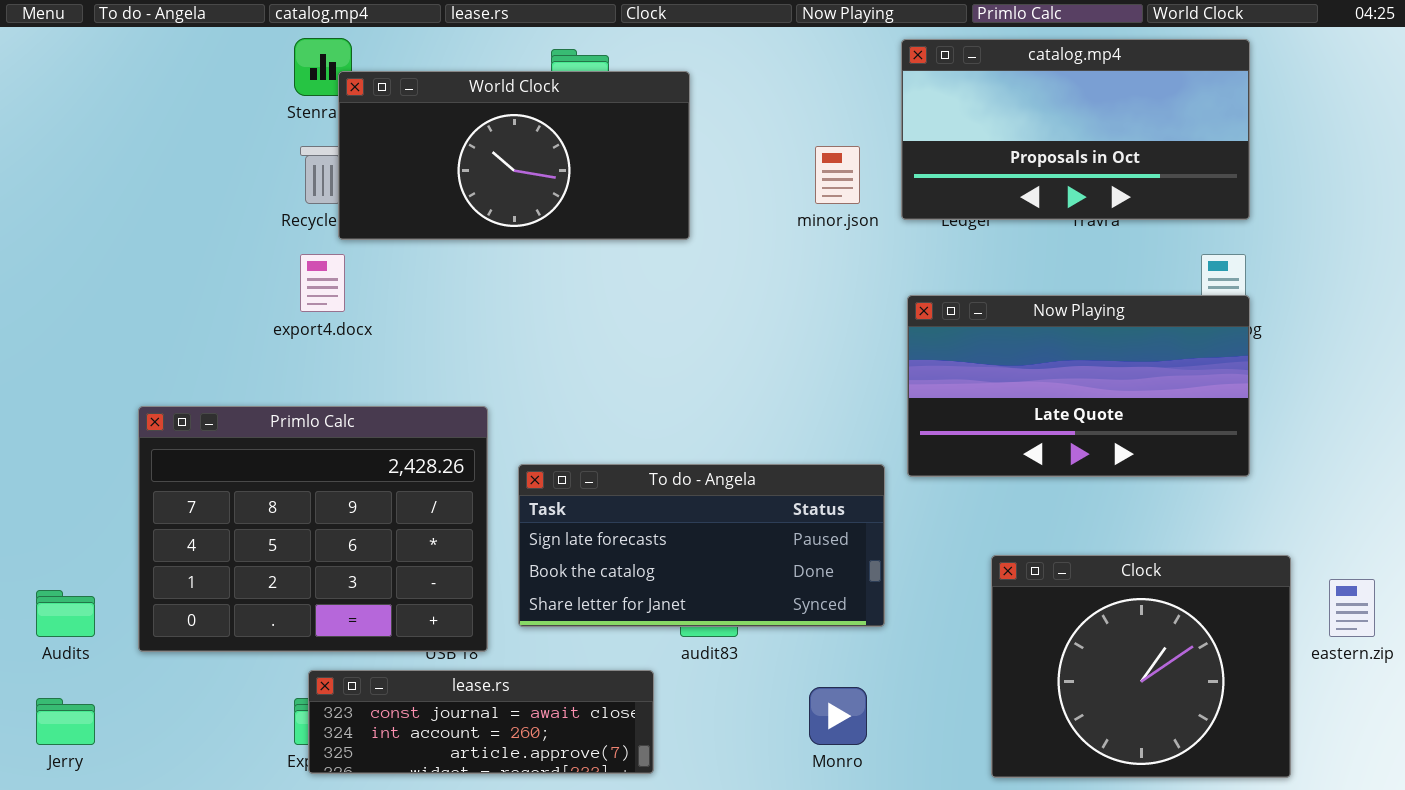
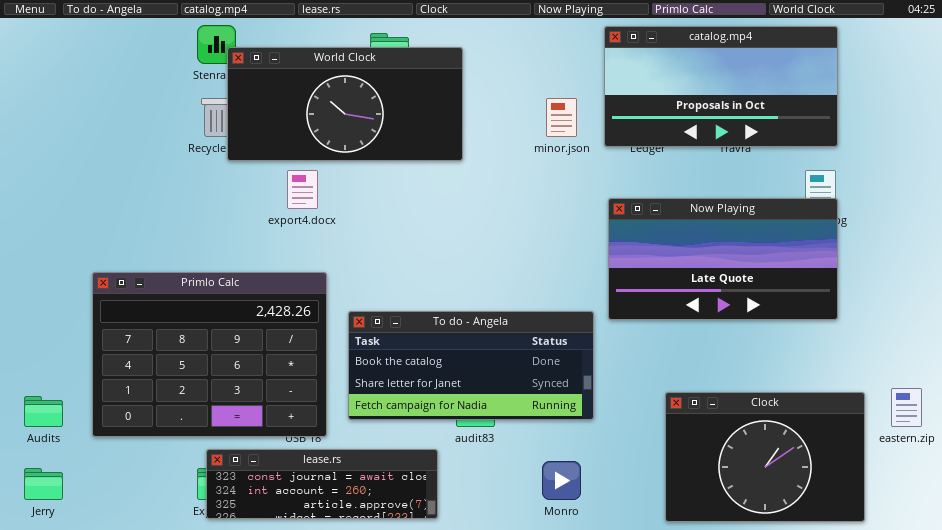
export4.docx: [300,254,345,312] -> [287,170,318,209], moved
To do - Angela: [518,464,885,627] -> [348,311,594,420], scrolled down 1 row
Clock: [991,555,1291,778] -> [665,392,865,522], resized

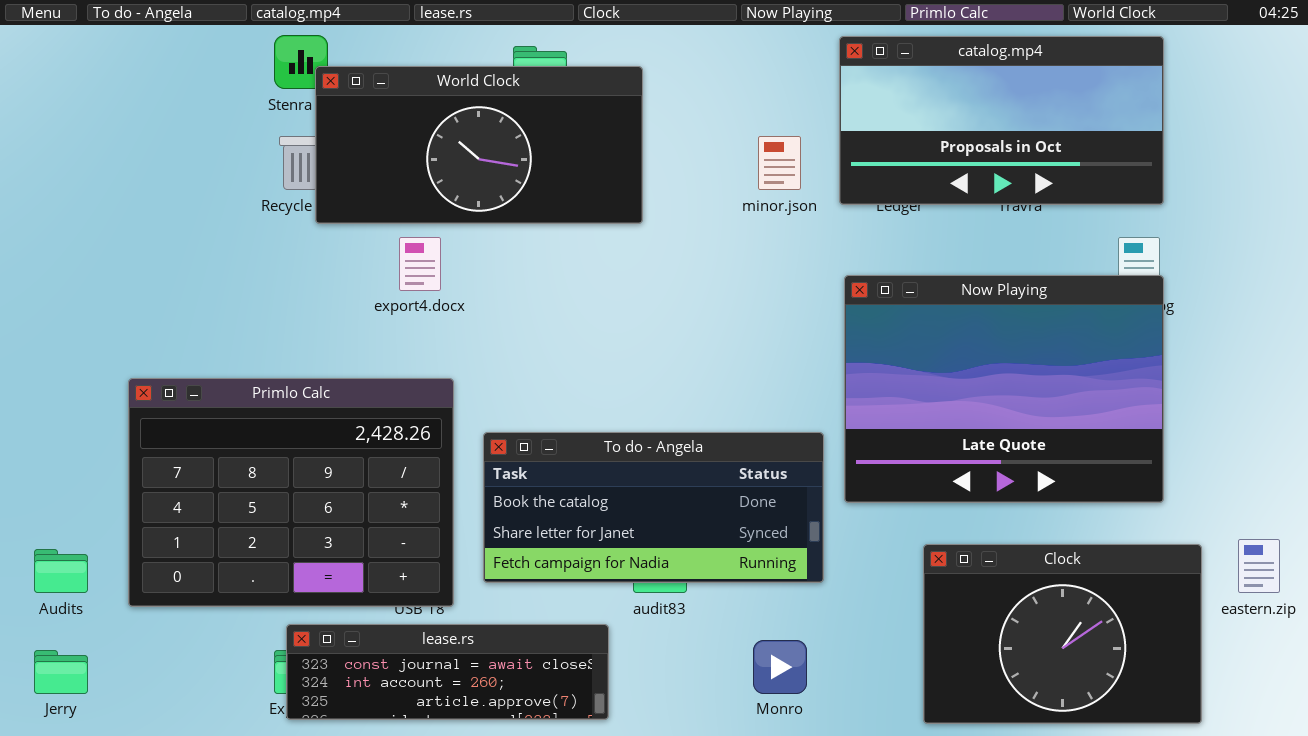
Now Playing: [608,198,838,320] -> [844,275,1164,503], resized

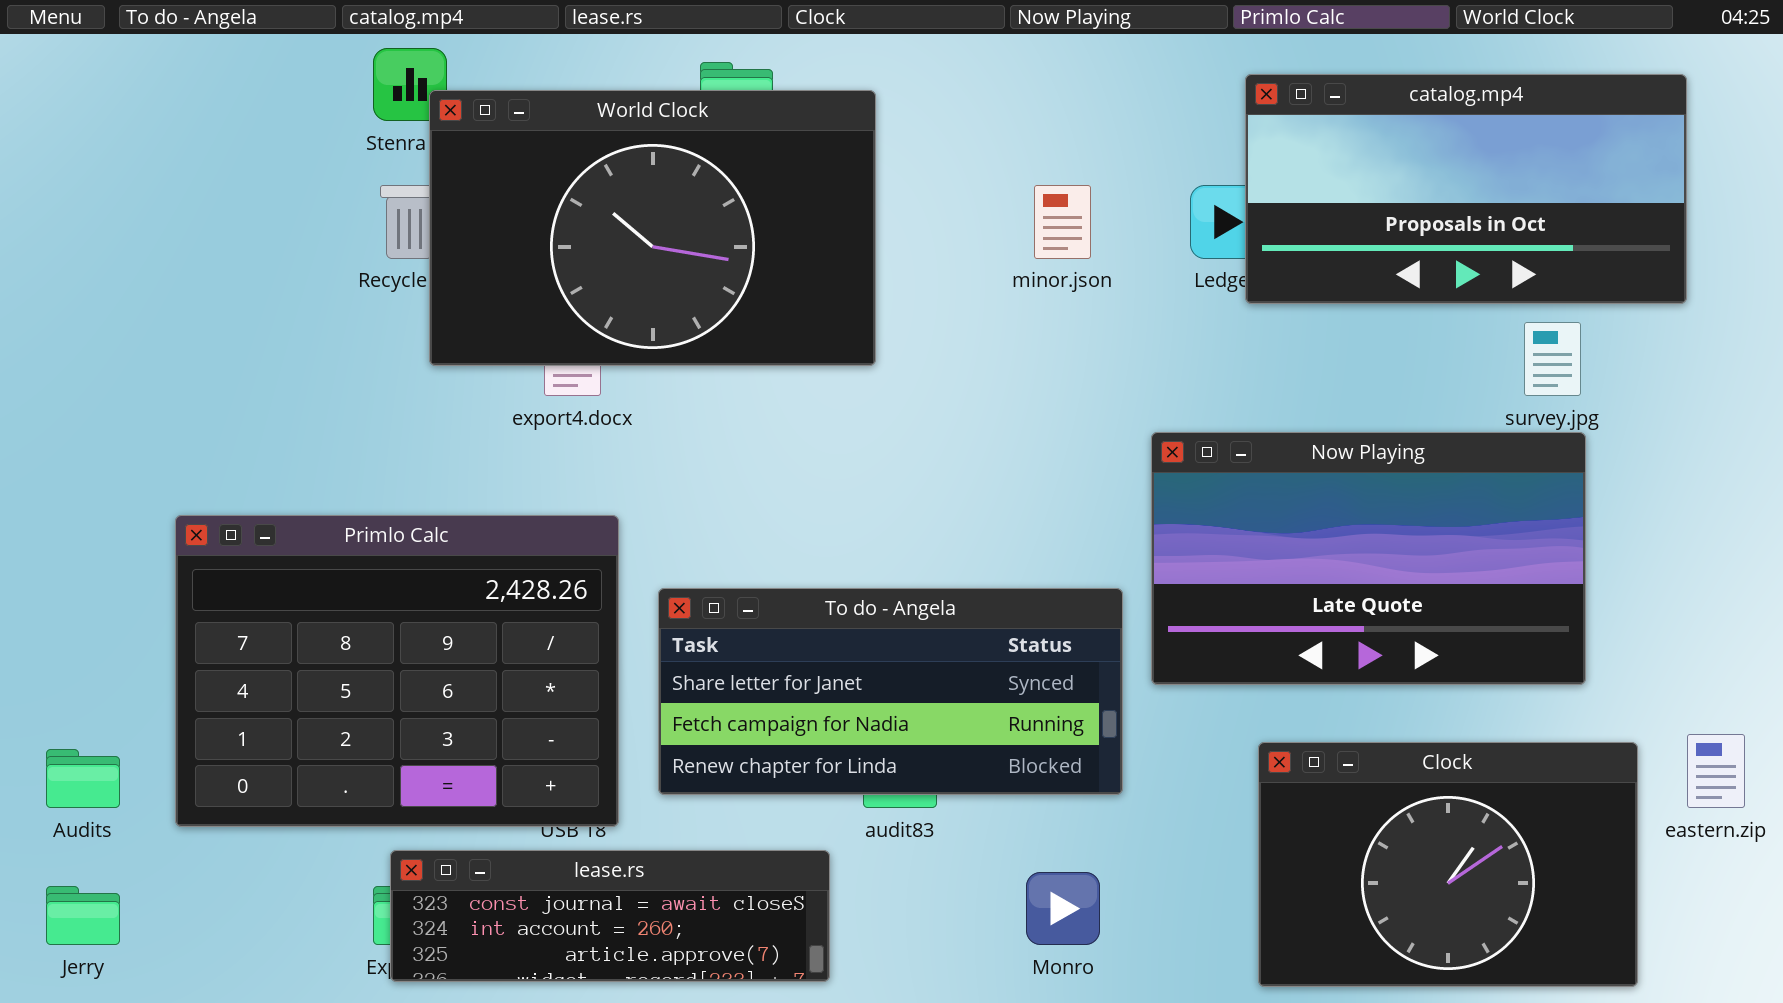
catalog.mp4: [839,36,1164,205] -> [1245,74,1687,304], moved
World Clock: [315,66,643,224] -> [429,90,876,366], resized
Now Playing: [844,275,1164,503] -> [1151,432,1586,685], resized
To do - Angela: [483,432,824,583] -> [658,588,1123,795], scrolled down 1 row

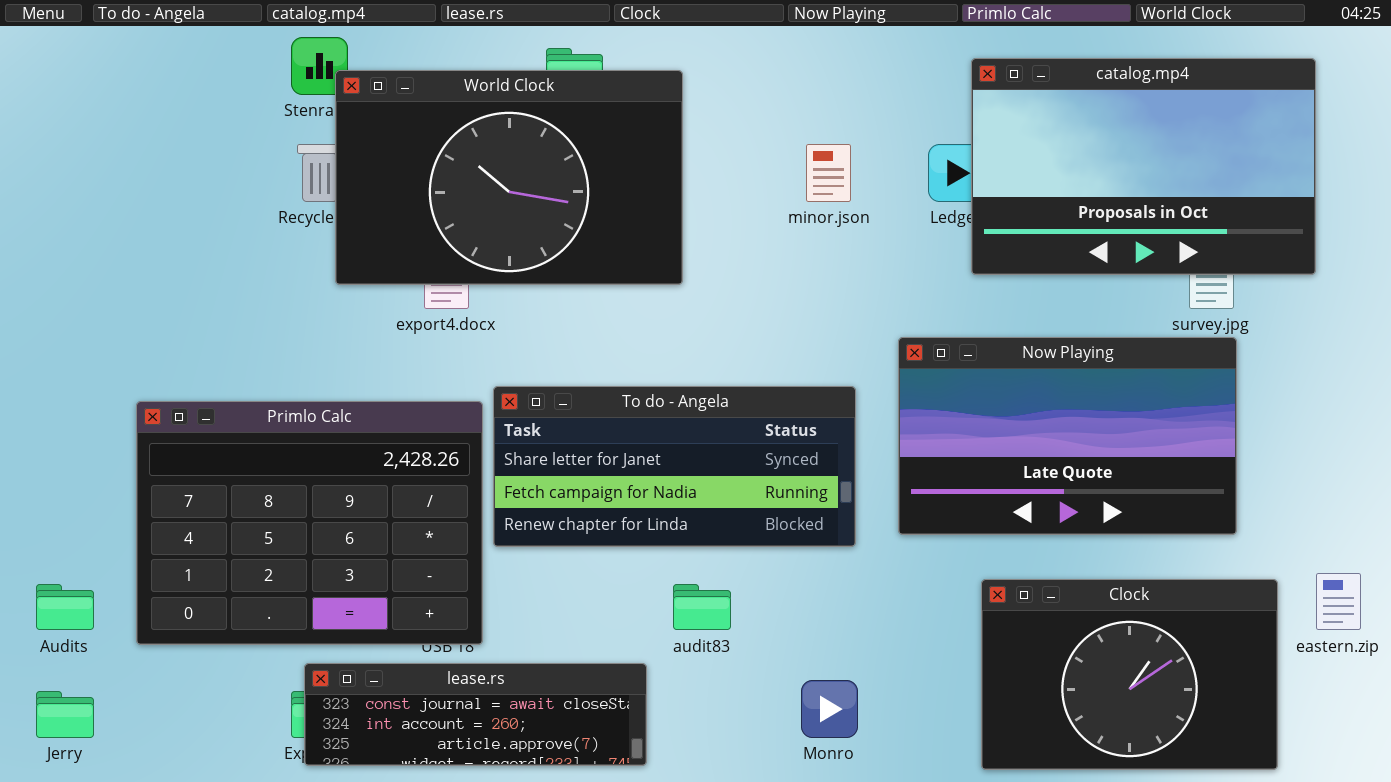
catalog.mp4: [1245,74,1687,304] -> [971,58,1316,275], resized
To do - Angela: [658,588,1123,795] -> [493,386,856,547], moved

